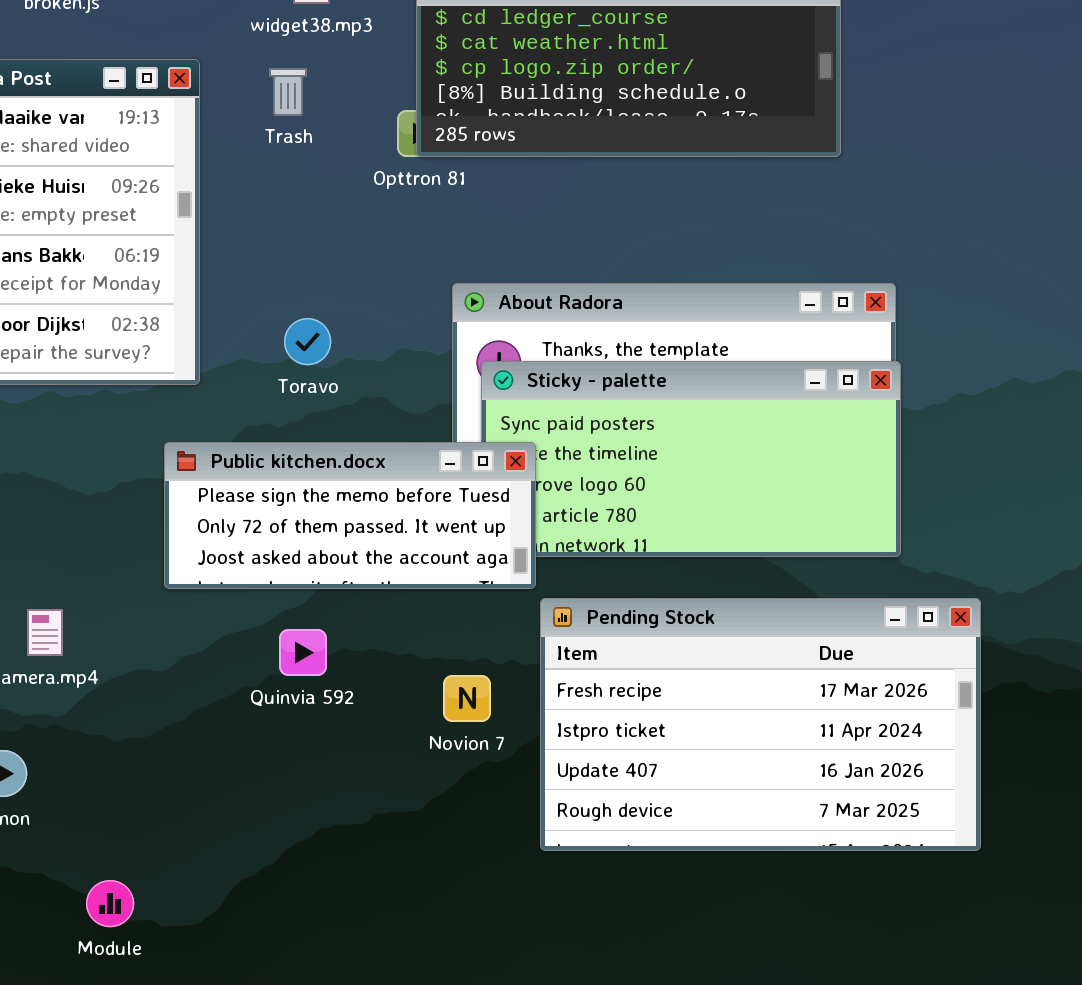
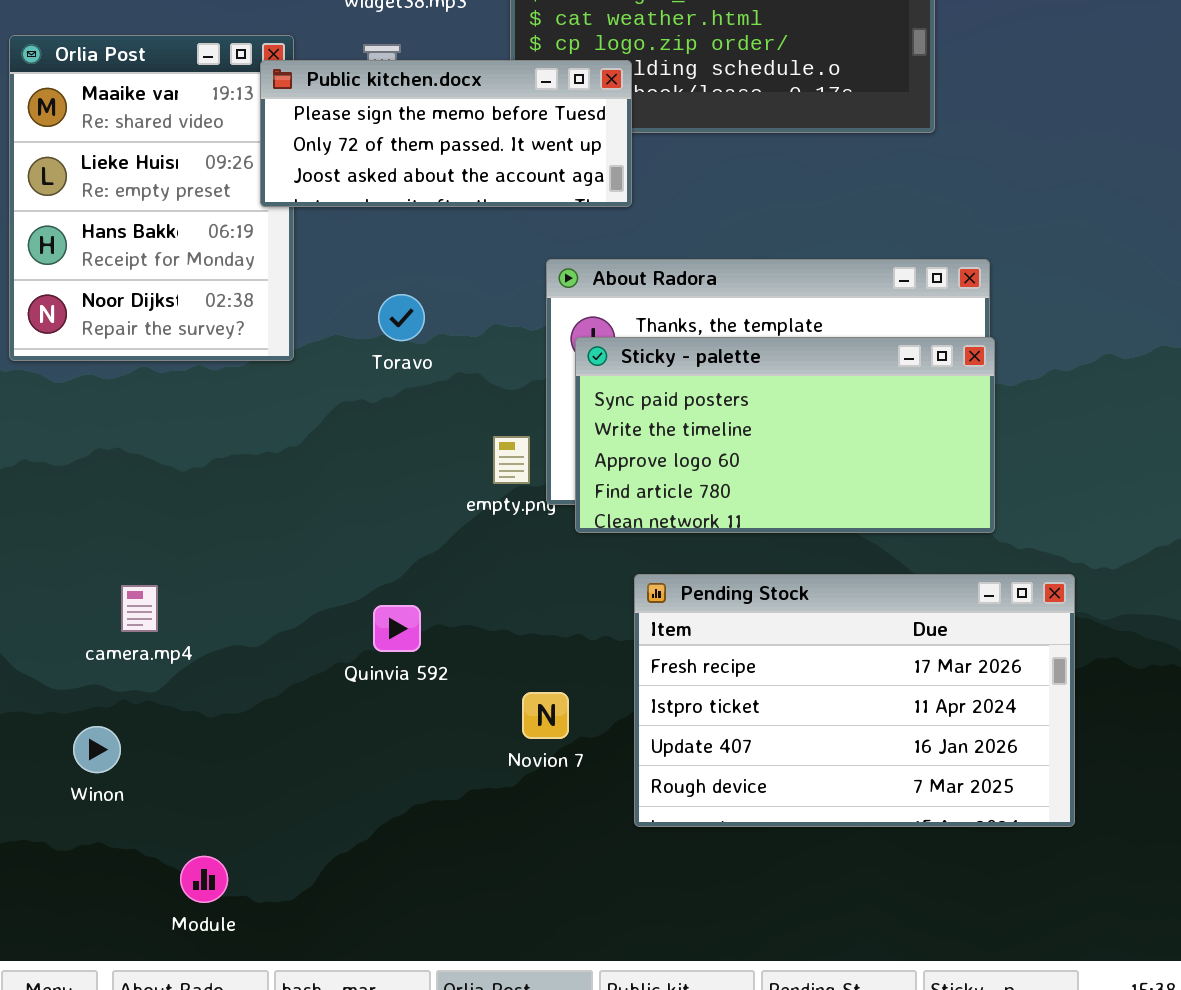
Public kitchen.docx: [164,442,536,589] -> [260,60,632,207], moved
Novion 7: [443,675,491,722] -> [522,692,569,739], moved

